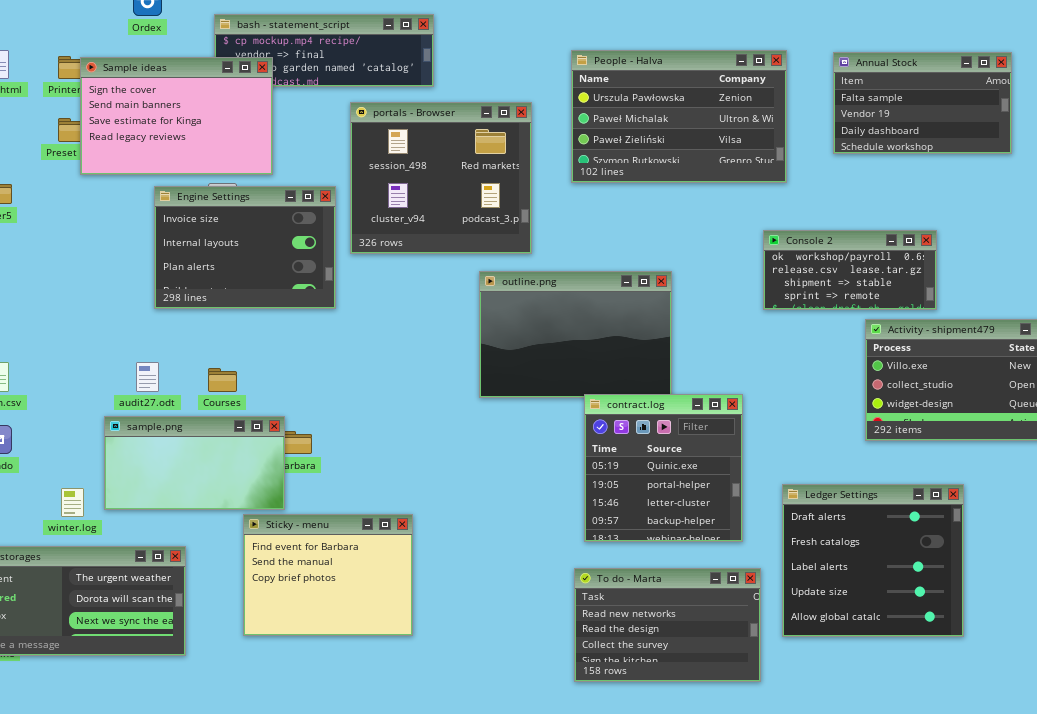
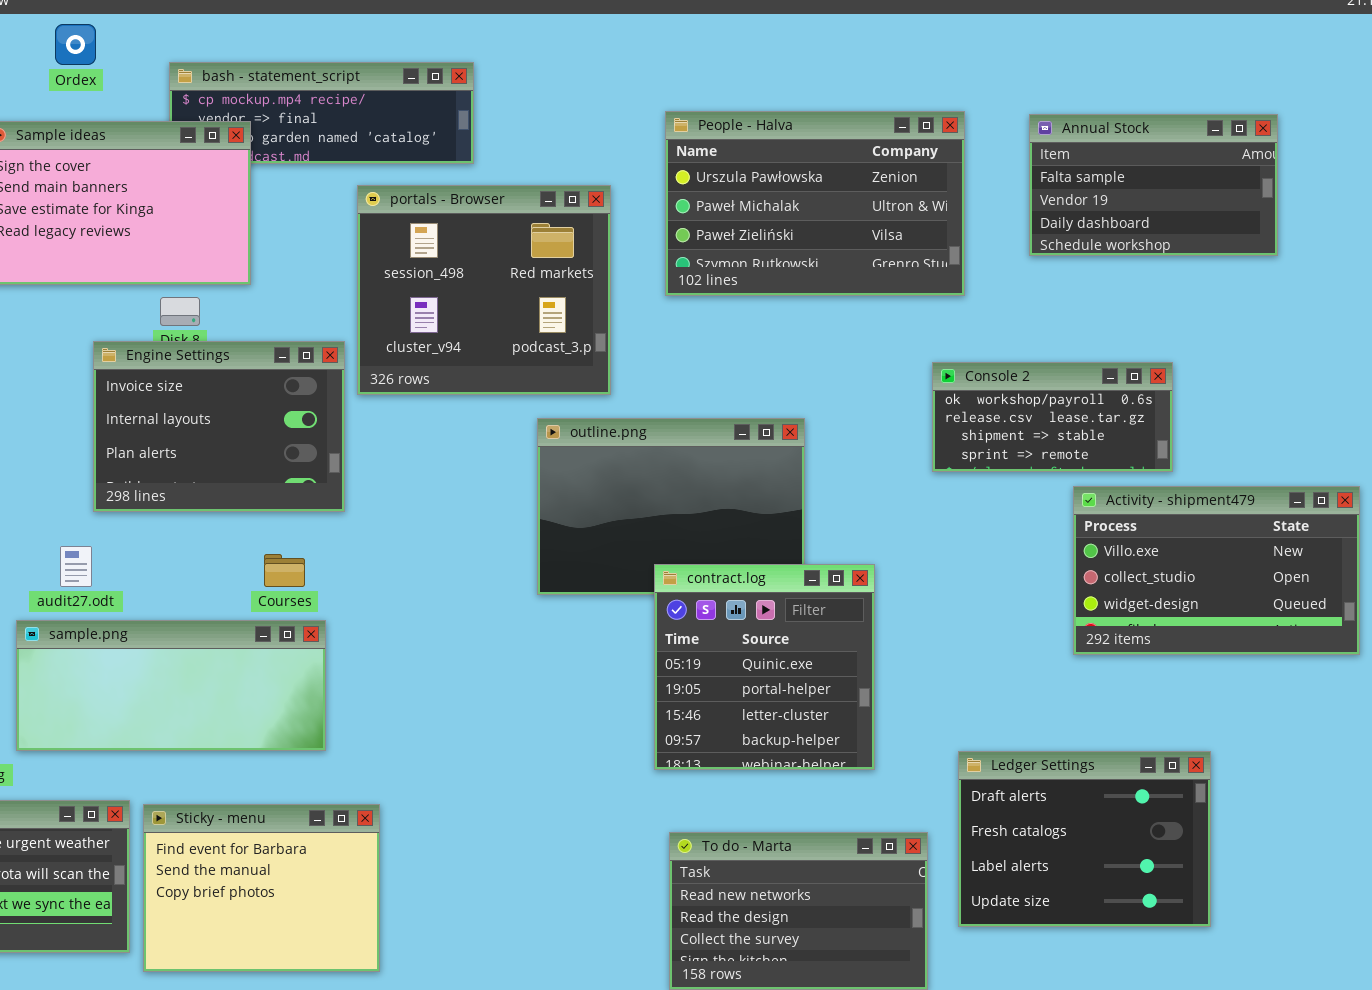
Engine Settings: [154,186,336,309] -> [93,341,345,512], moved
Courses: [208,368,237,392] -> [264,554,305,587], moved
contract.log: [584,394,743,542] -> [654,564,875,770], moved
sample.png: [104,416,285,510] -> [16,620,326,751], resized
Ledger Settings: [782,484,964,637] -> [958,751,1211,927], resized
Sticky - menu: [243,514,413,636] -> [143,804,380,972], moved

